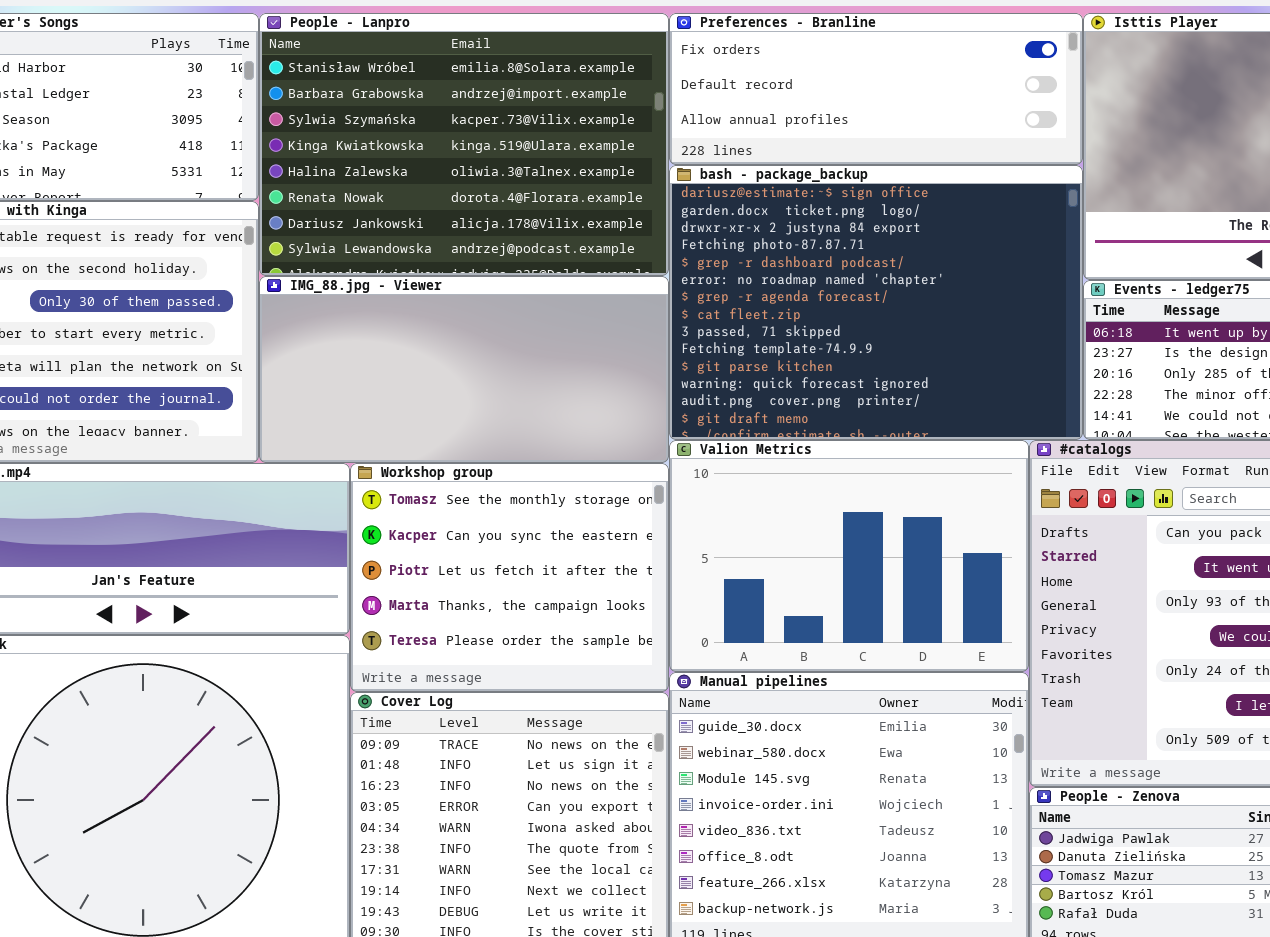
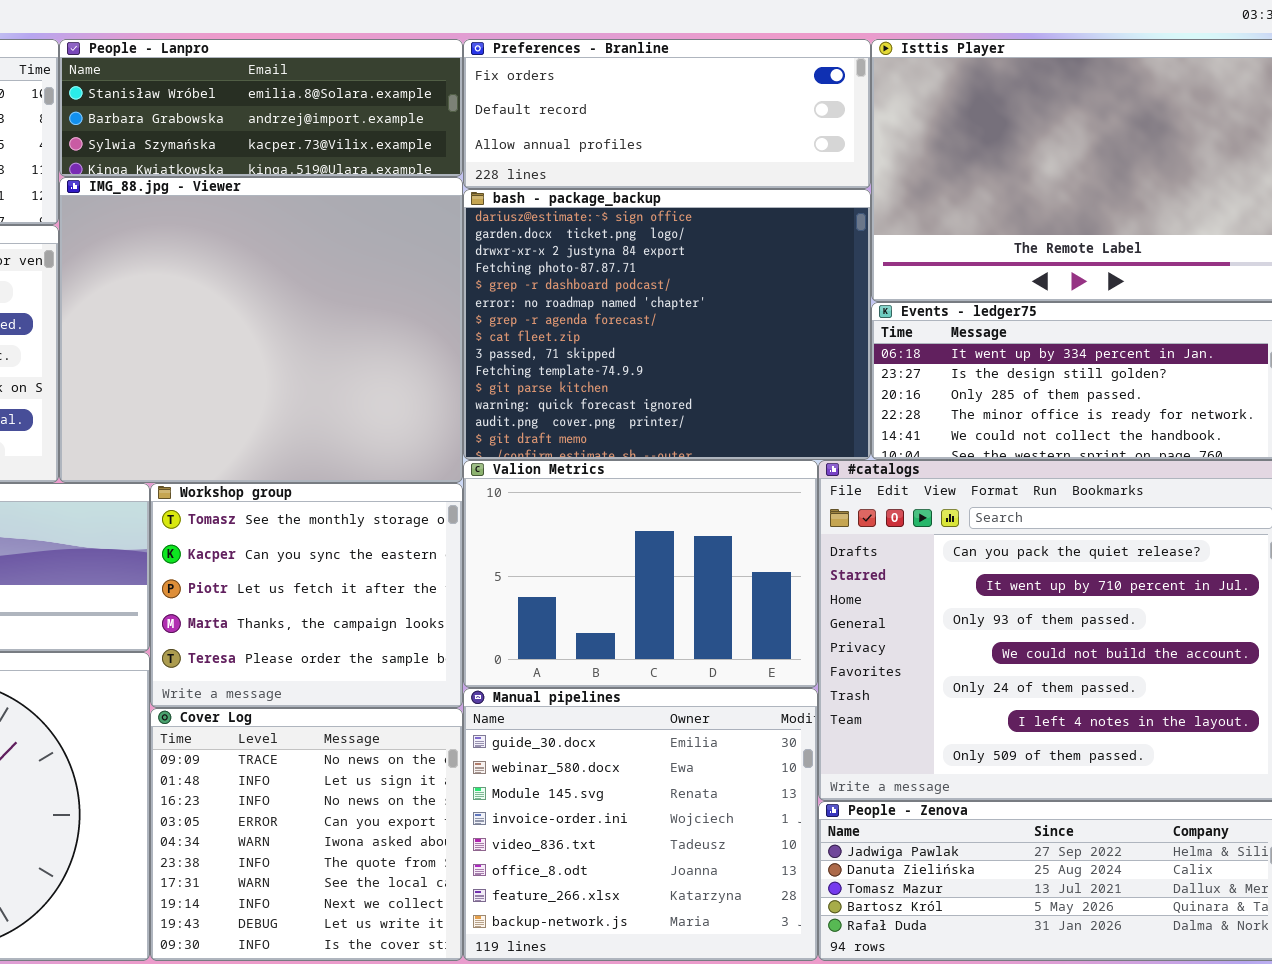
People - Lanpro: [259,13,669,276] -> [59,39,463,177], resized
IMG_88.jpg - Viewer: [259,276,669,463] -> [59,177,463,483], resized

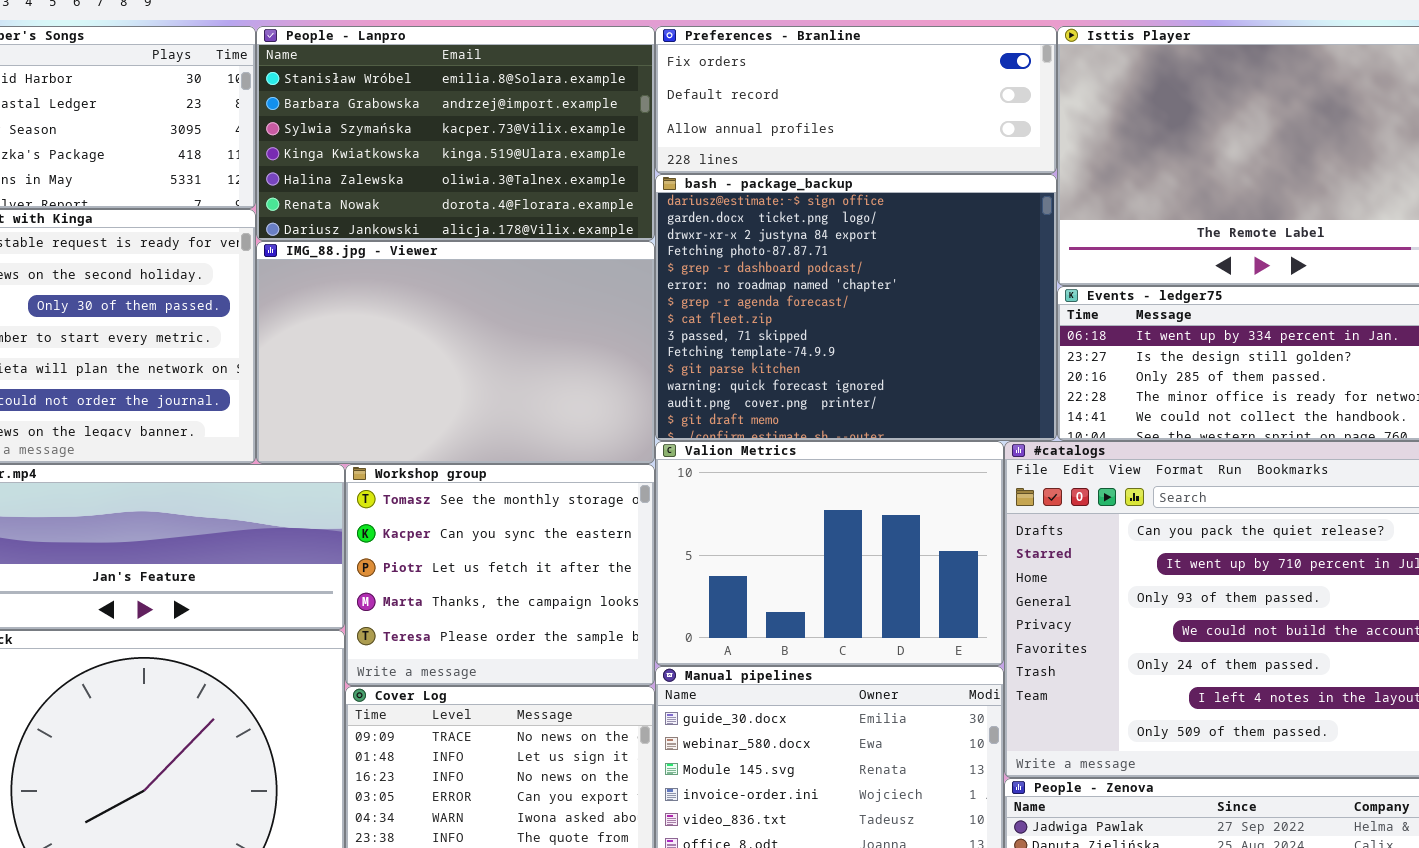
People - Lanpro: [59,39,463,177] -> [256,26,655,241], resized
IMG_88.jpg - Viewer: [59,177,463,483] -> [256,241,655,464], resized

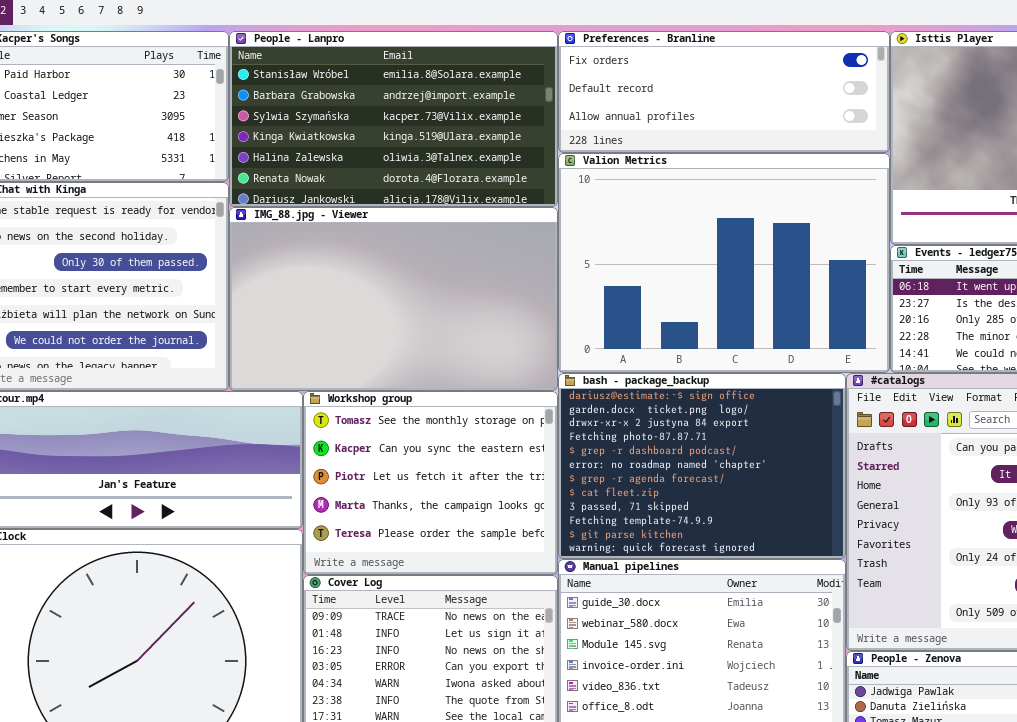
bash - package_backup: [655,174,1057,441] -> [558,373,846,559], moved, resized
Valion Metrics: [655,441,1004,666] -> [558,153,890,373], moved, resized

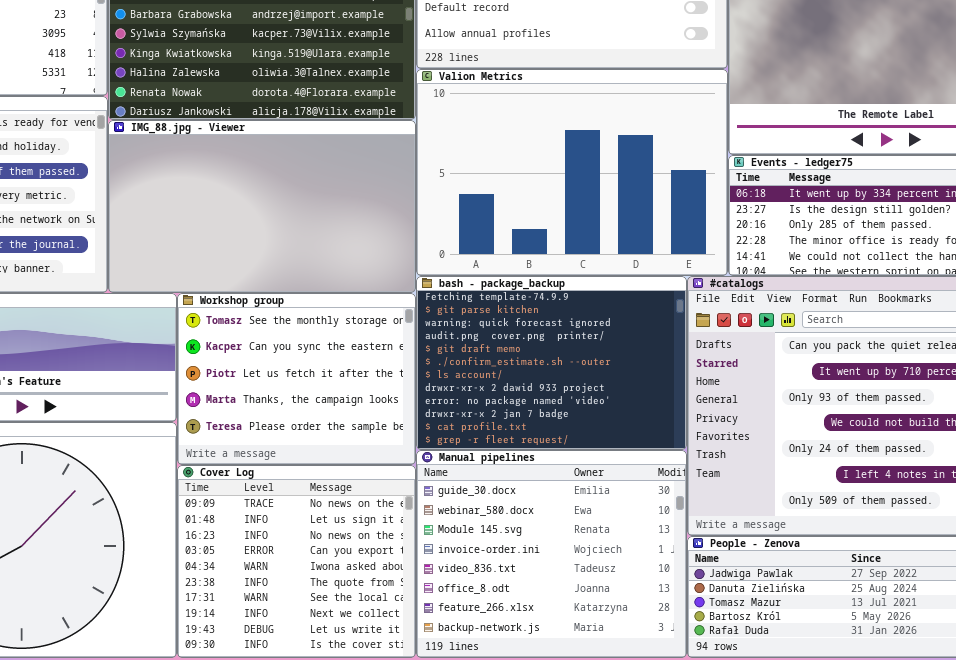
bash - package_backup: [558,373,846,559] -> [416,276,687,450], scrolled down 9 rows

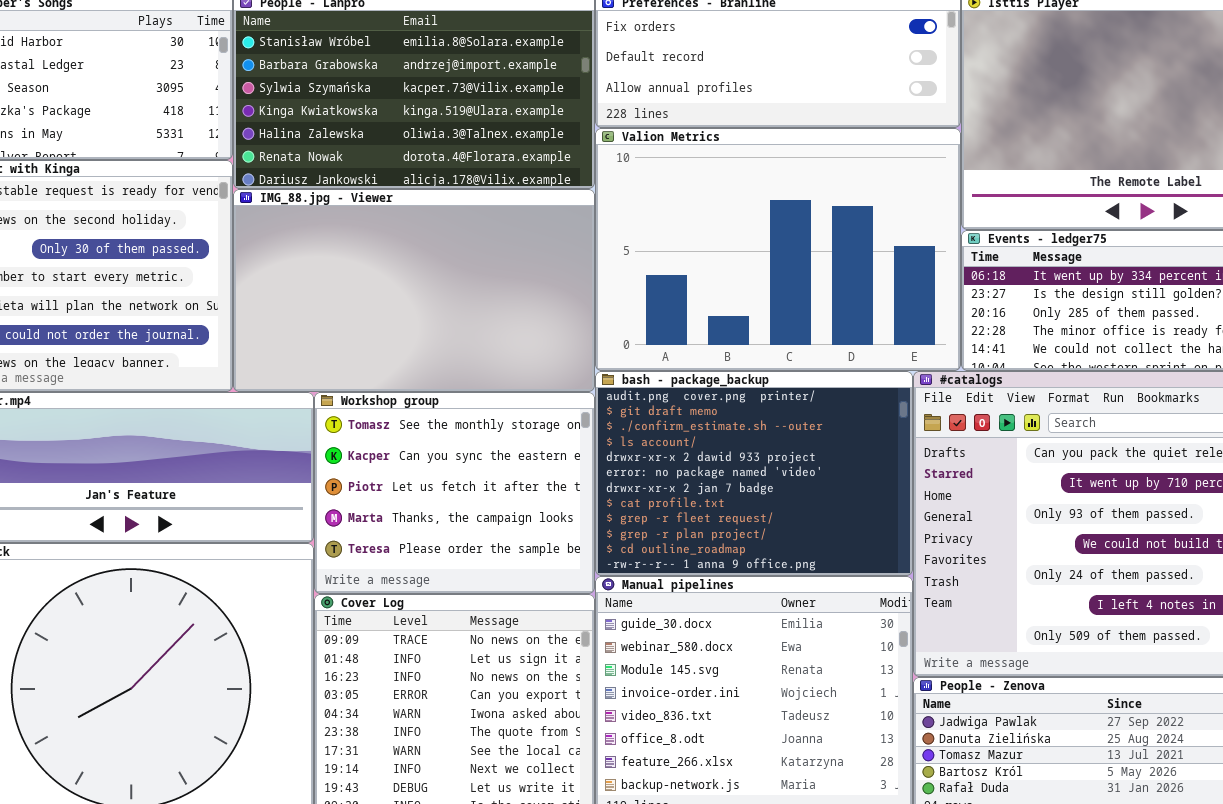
bash - package_backup: [416,276,687,450] -> [595,371,913,576], scrolled down 3 rows

